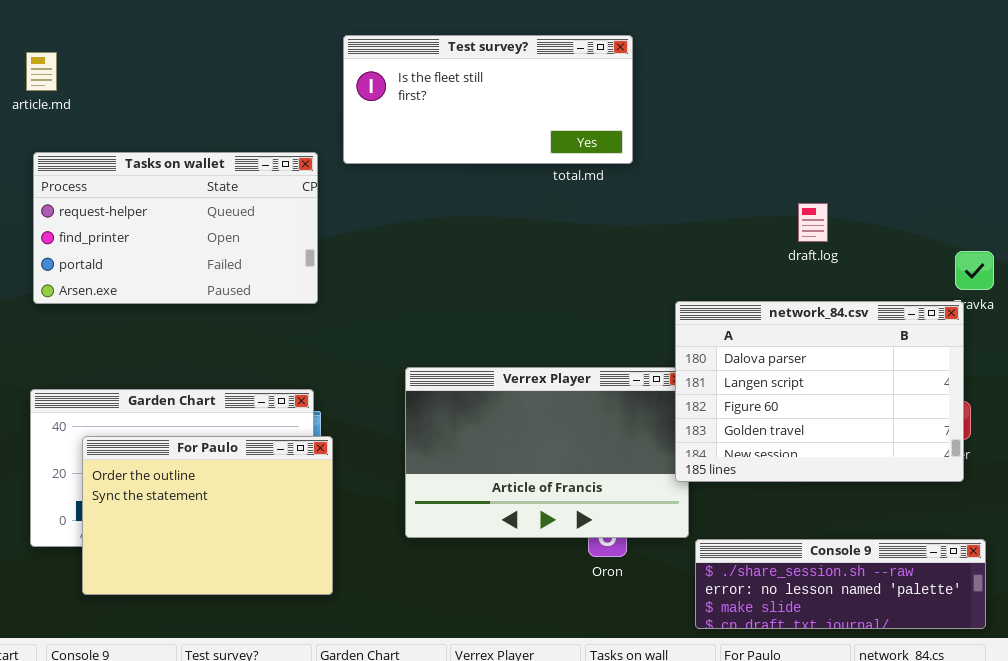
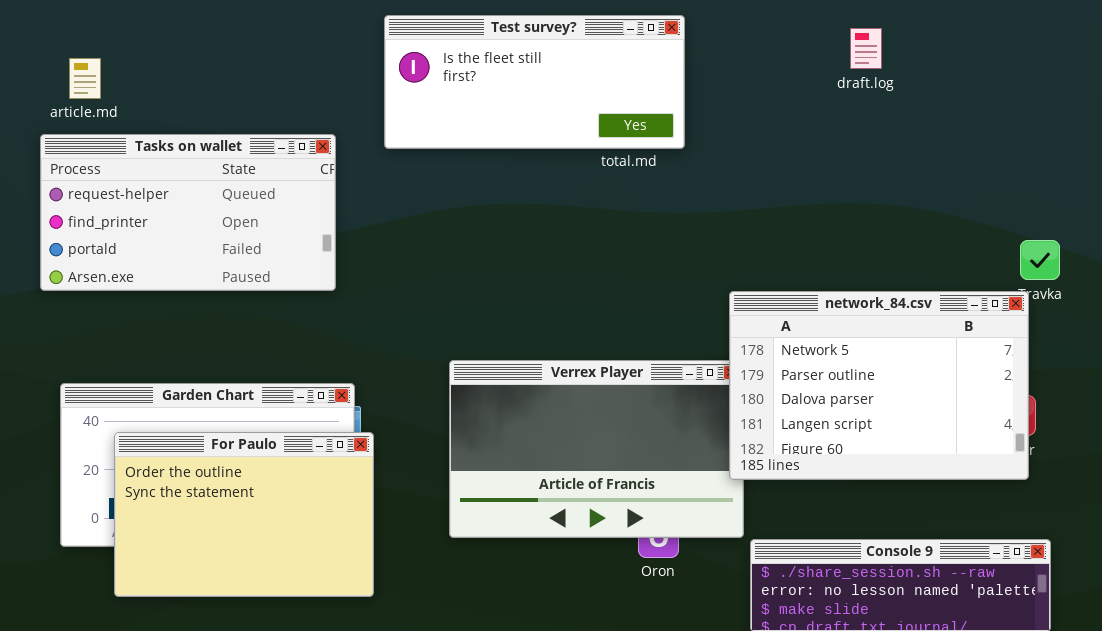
article.md: [26,52,57,91] -> [69,58,101,99], moved
Tasks on wallet: [33,152,318,304] -> [40,134,336,291], moved
draft.log: [798,203,828,242] -> [850,28,882,69], moved
network_84.csv: [675,301,964,482] -> [729,291,1029,480], scrolled up 2 rows

